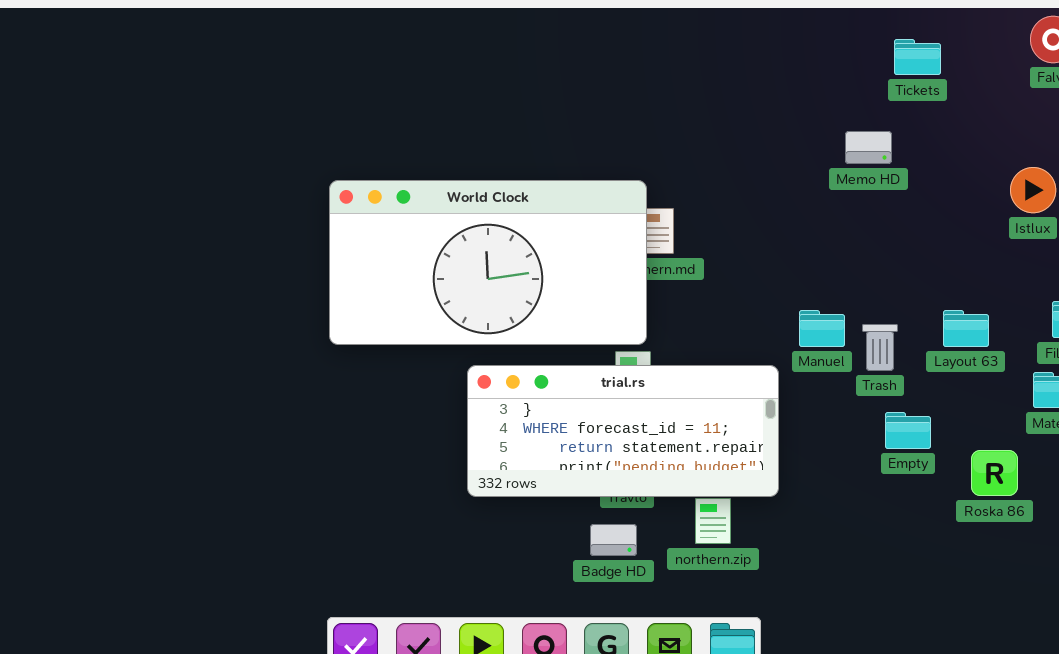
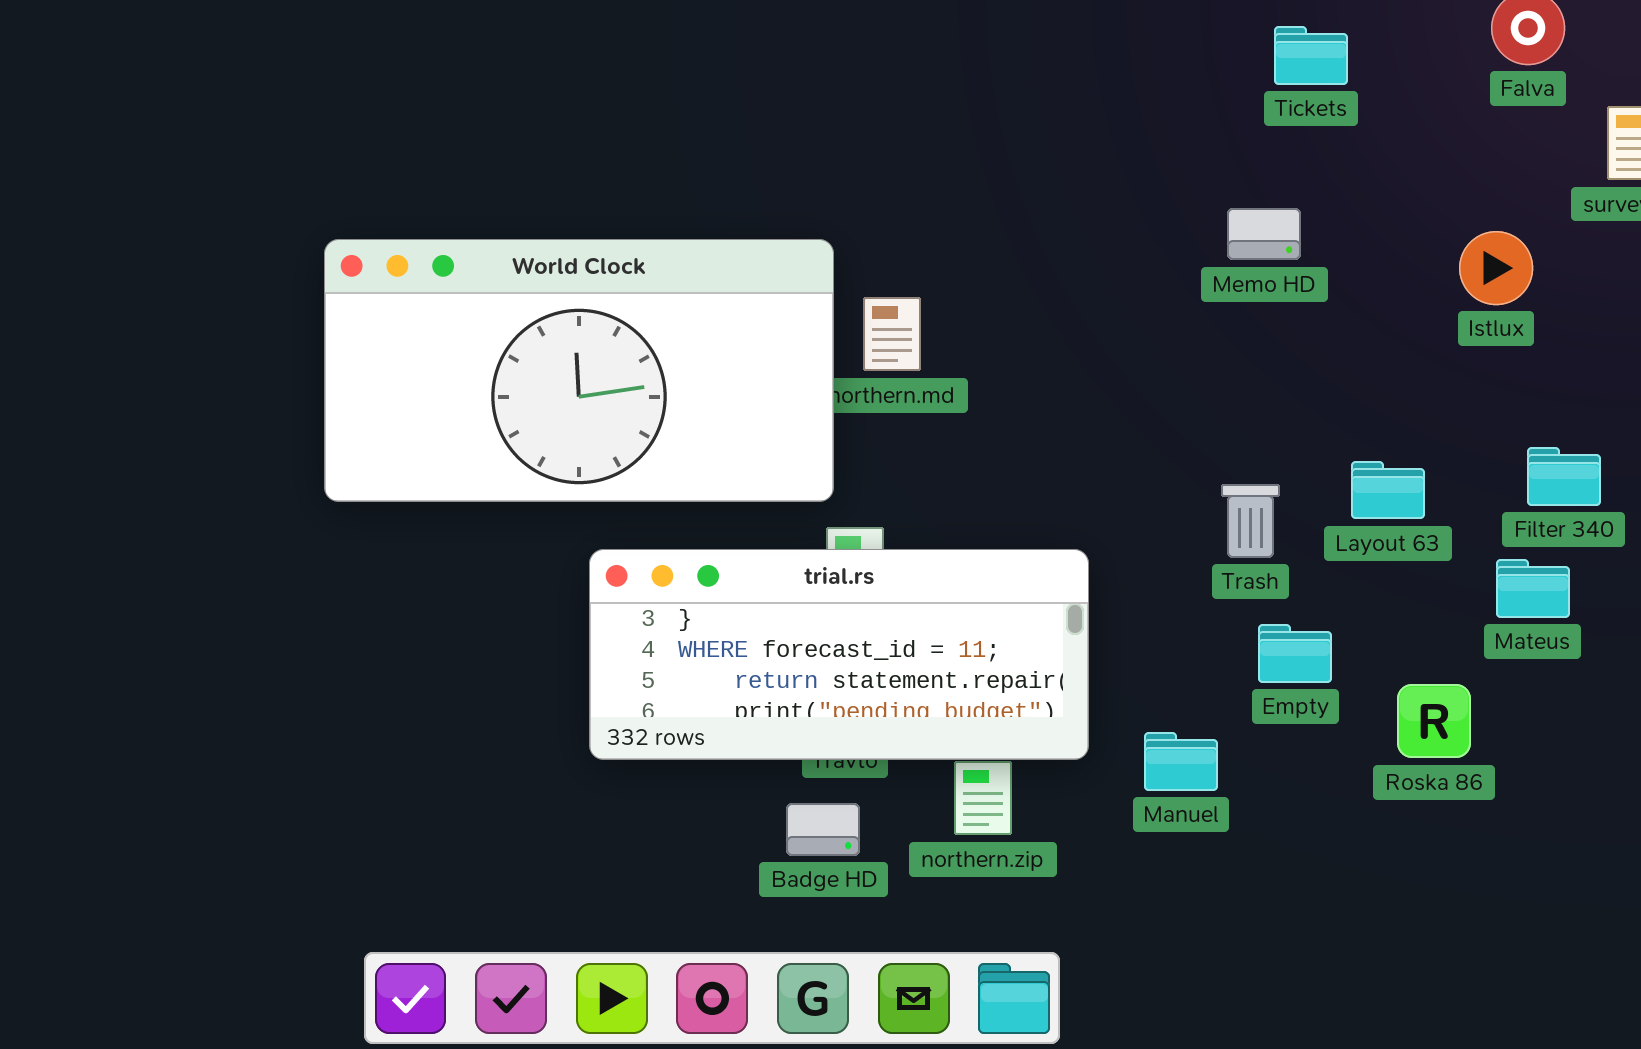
Memo HD: [845,131,892,164] -> [1227,208,1301,260], moved
World Clock: [329,180,647,345] -> [324,239,834,502], moved
Manuel: [799,310,845,347] -> [1144,732,1218,791], moved

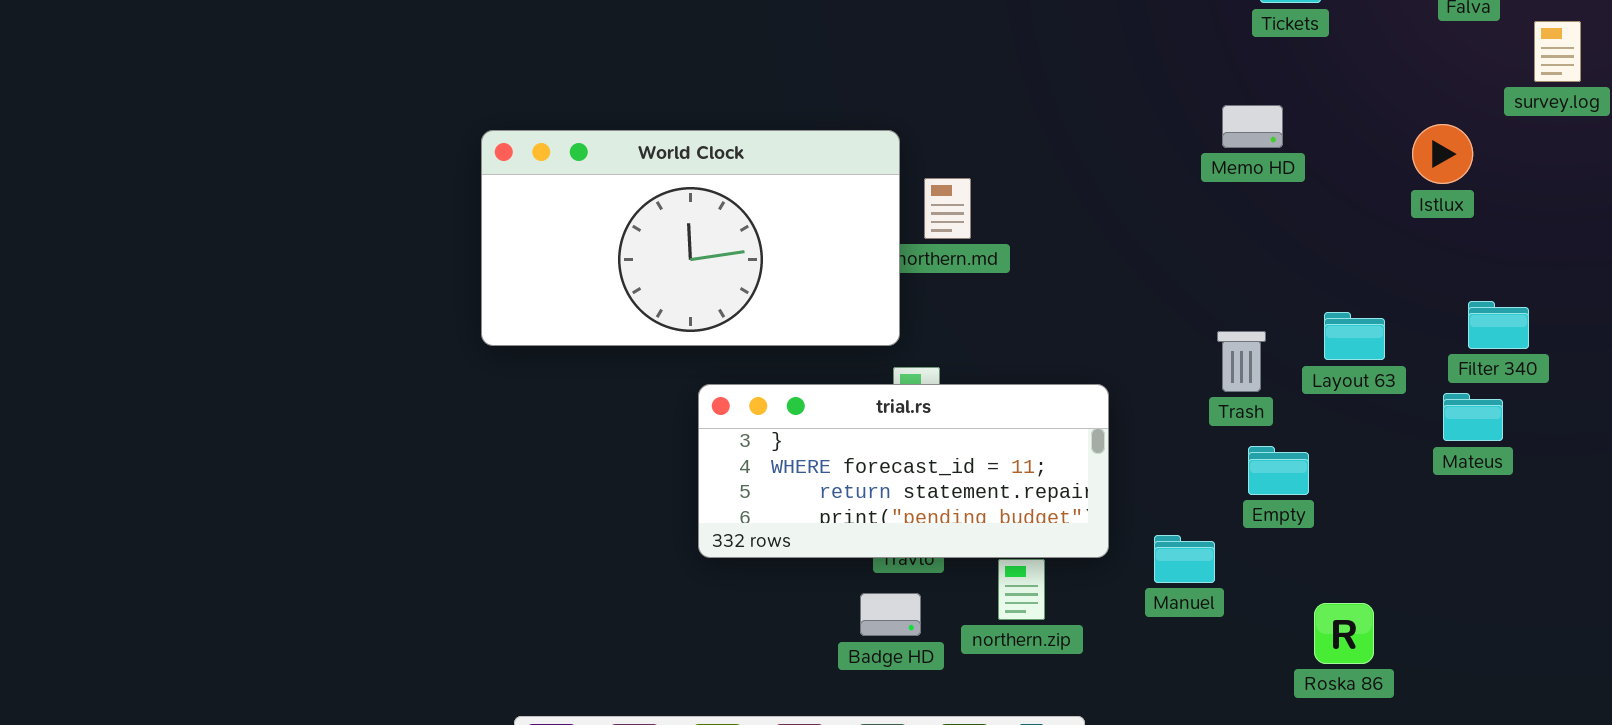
Roska 86: [1397,684,1471,758] -> [1314,603,1374,664], moved

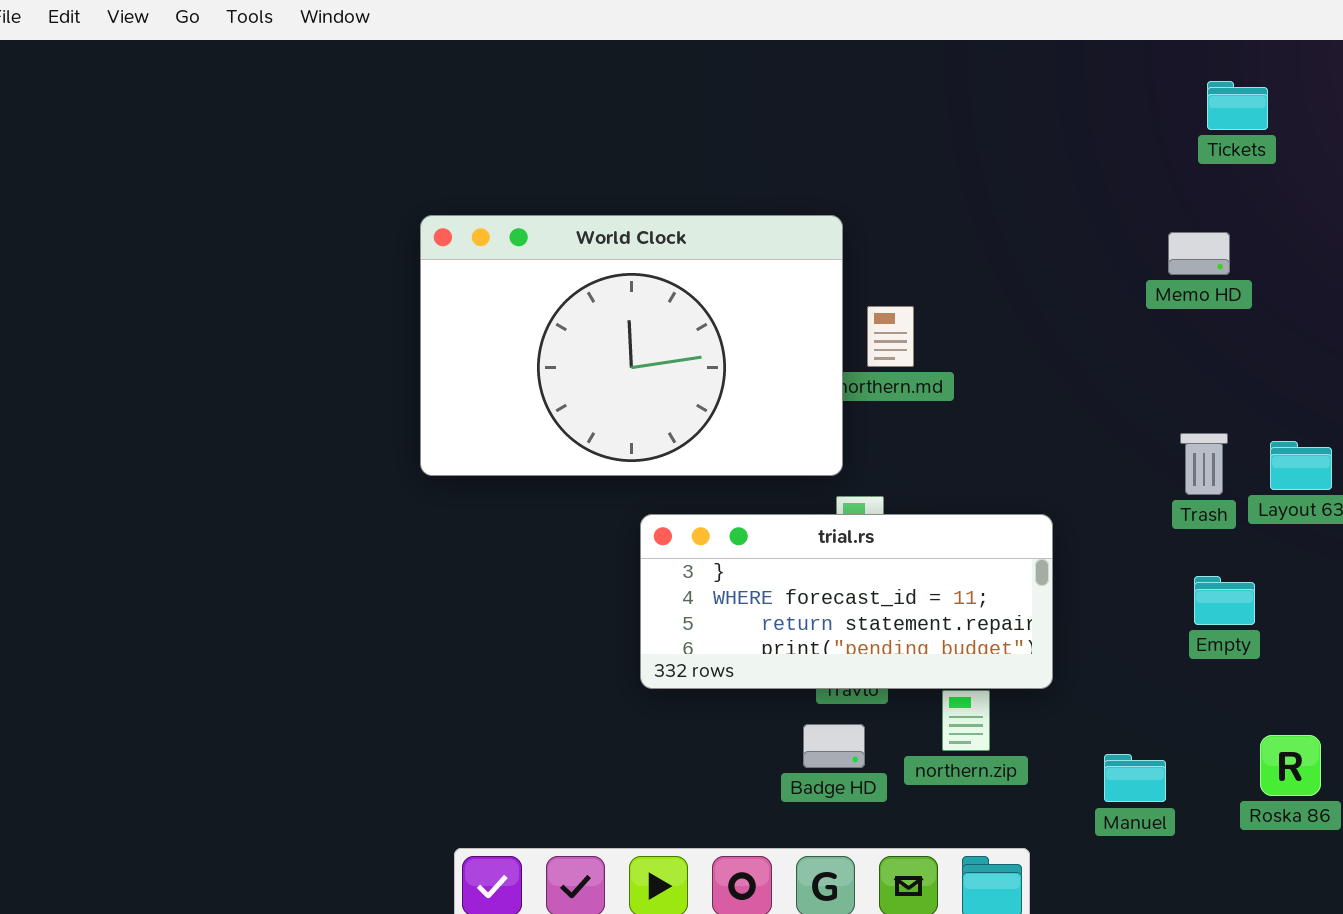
World Clock: [481,130,900,346] -> [420,215,843,476], resized
Trash: [1217,331,1266,392] -> [1180,433,1228,495], moved
Manuel: [1154,535,1215,583] -> [1104,754,1166,802], moved

